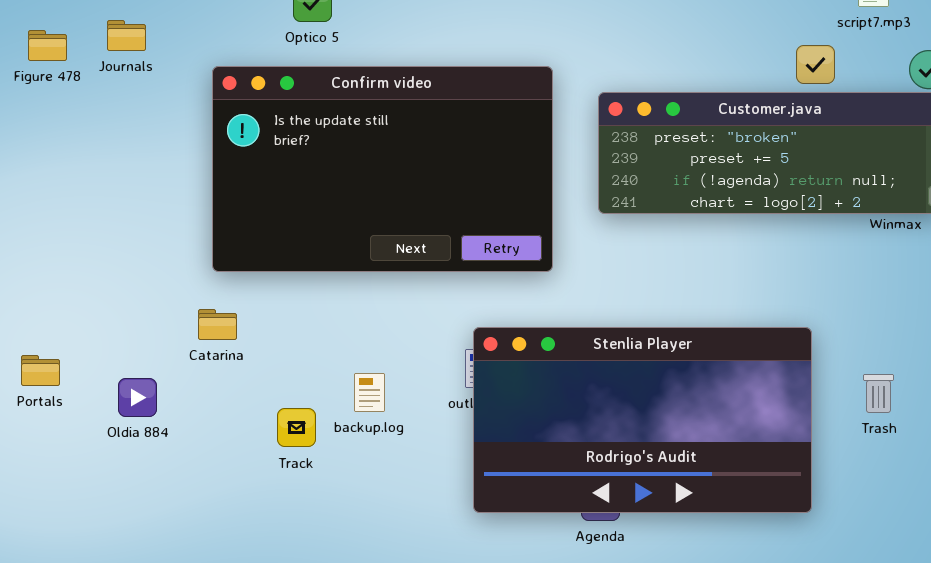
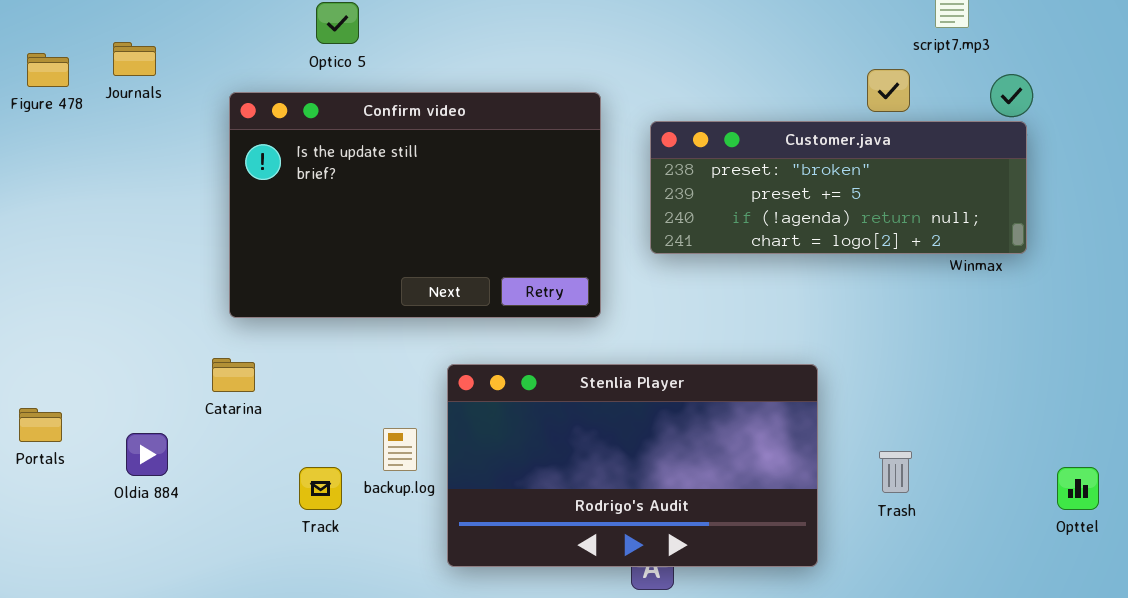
Stenlia Player: [473,327,812,513] -> [447,364,818,567], moved
Trash: [863,374,894,413] -> [879,451,912,493], moved

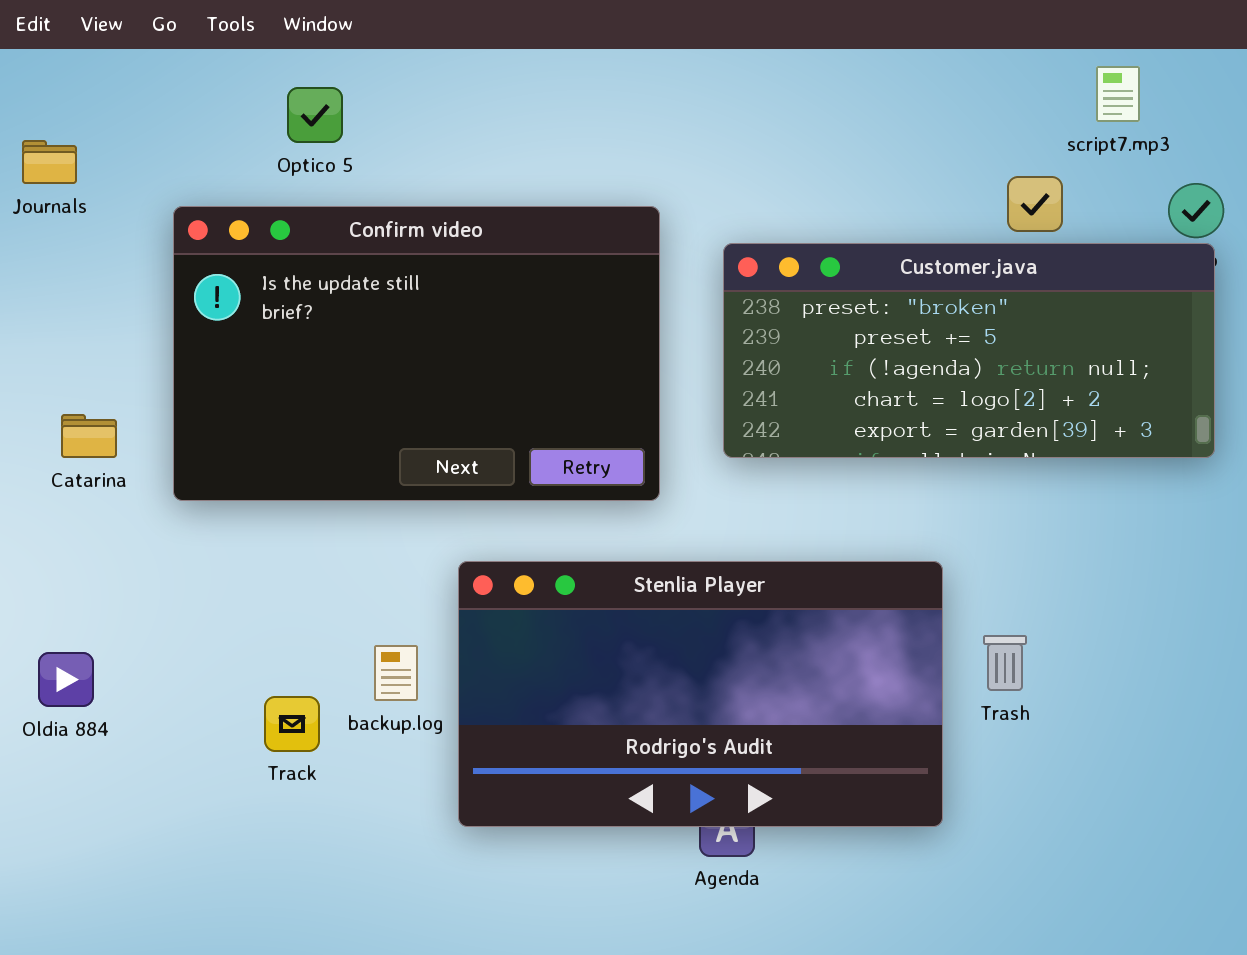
Customer.java: [650,121,1027,254] -> [723,243,1215,458], resized
Catarina: [212,358,255,392] -> [61,414,117,458], moved
Trash: [879,451,912,493] -> [983,635,1027,691], moved

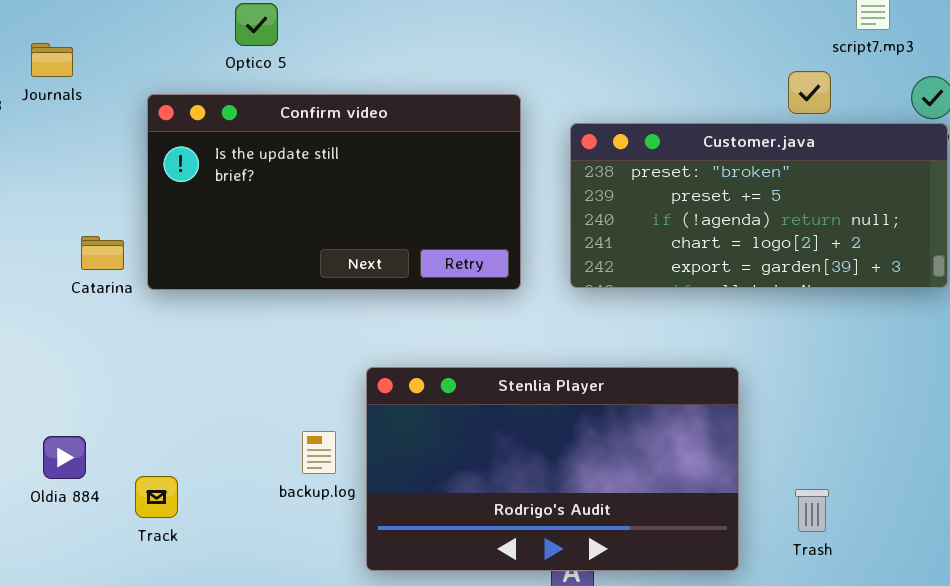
Confirm video: [173,206,660,501] -> [147,94,521,290], resized
Catarina: [61,414,117,458] -> [81,236,124,270], moved
Trash: [983,635,1027,691] -> [795,489,829,532], moved
Track: [264,696,320,752] -> [135,476,178,518], moved

